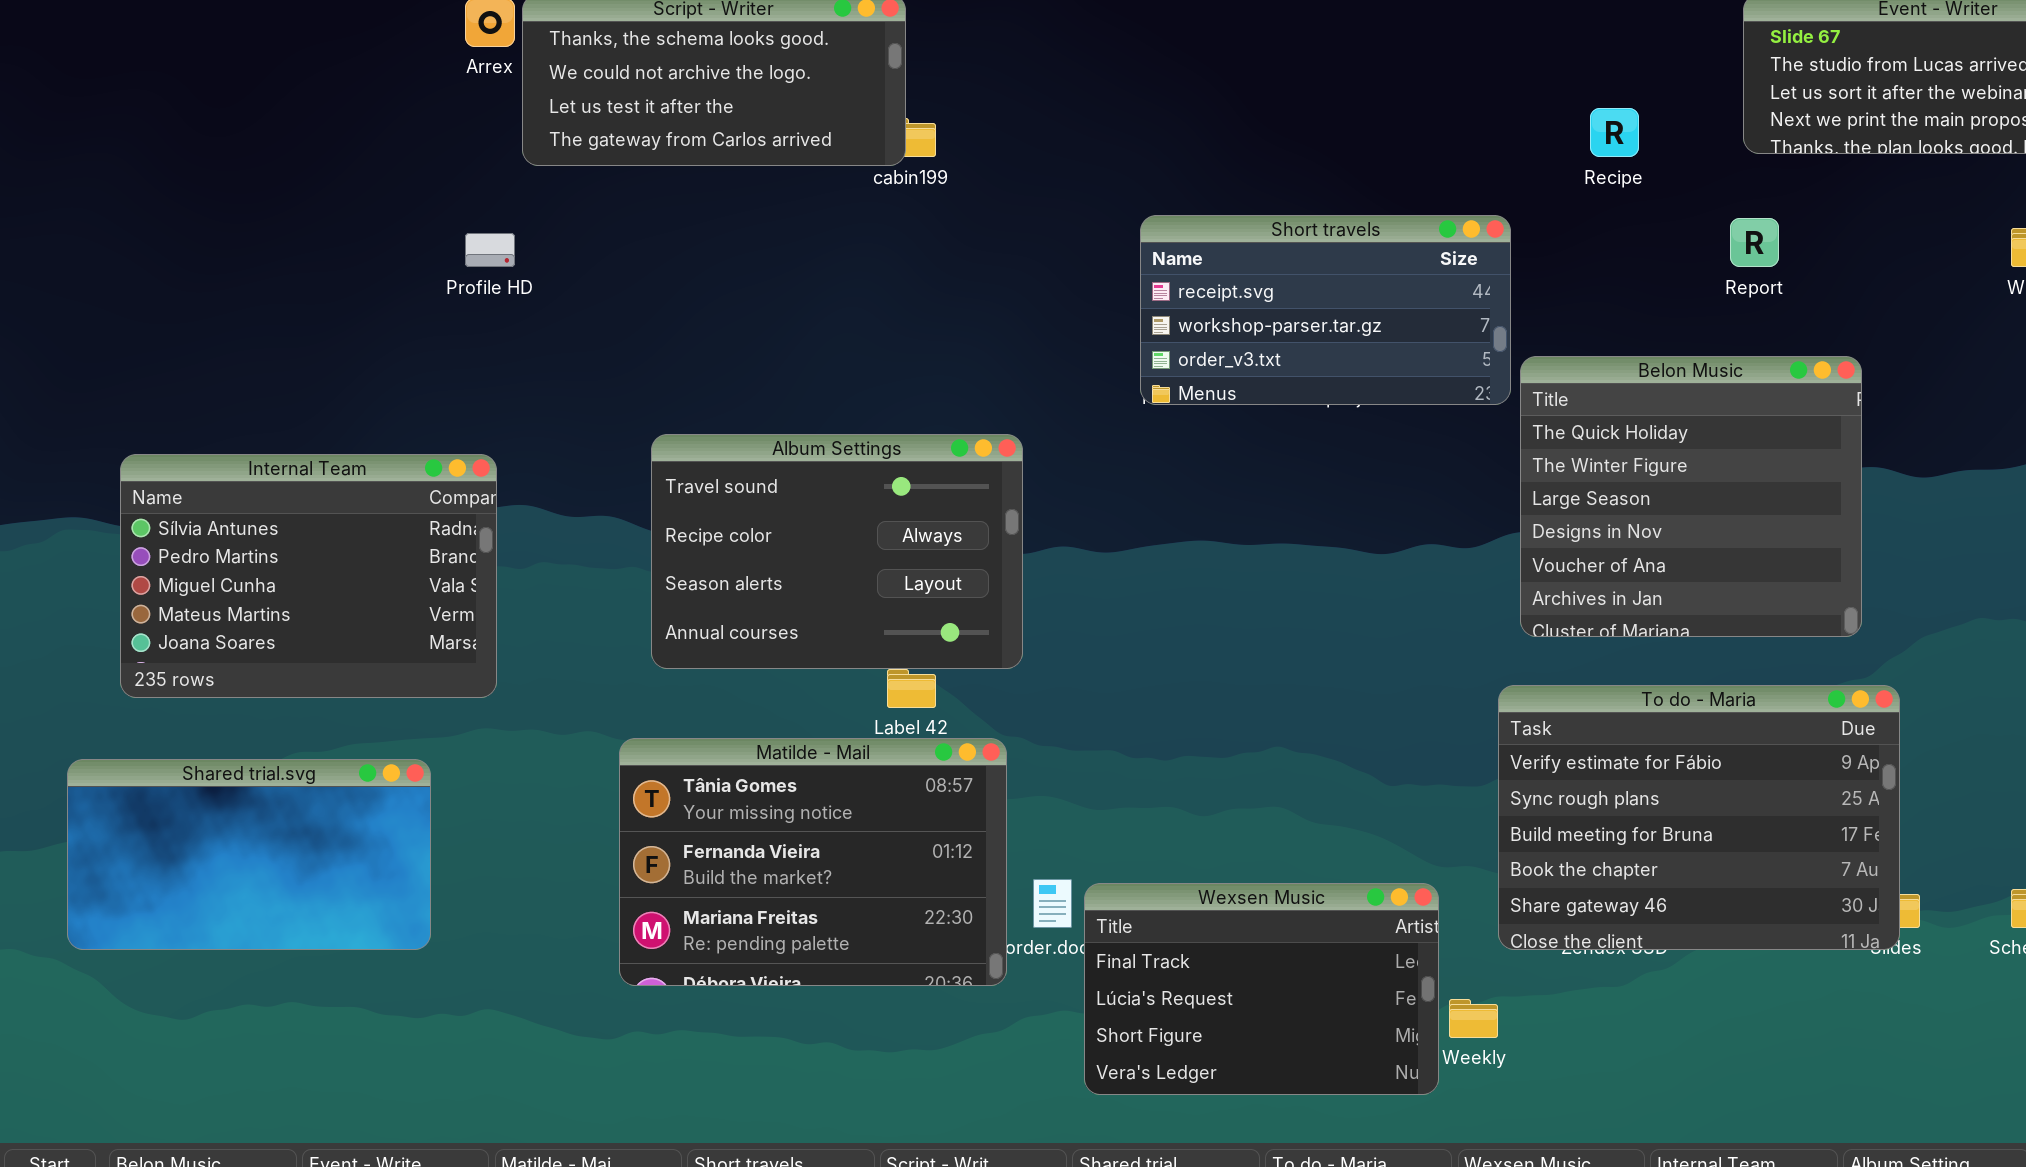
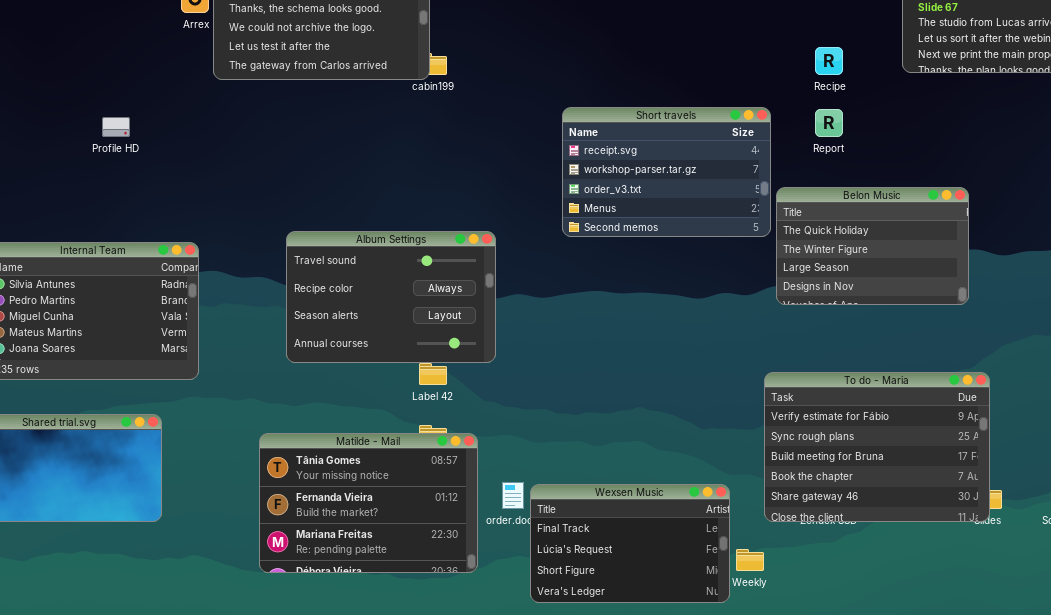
Short travels: [1140,215,1511,405] -> [562,107,771,237], resized
Report: [1730,218,1779,267] -> [815,109,843,137], moved
Profile HD: [465,233,515,267] -> [102,117,130,137], moved
Belon Music: [1520,356,1862,637] -> [776,187,969,305], resized
Matilde - Mail: [619,738,1007,986] -> [259,433,478,573], moved

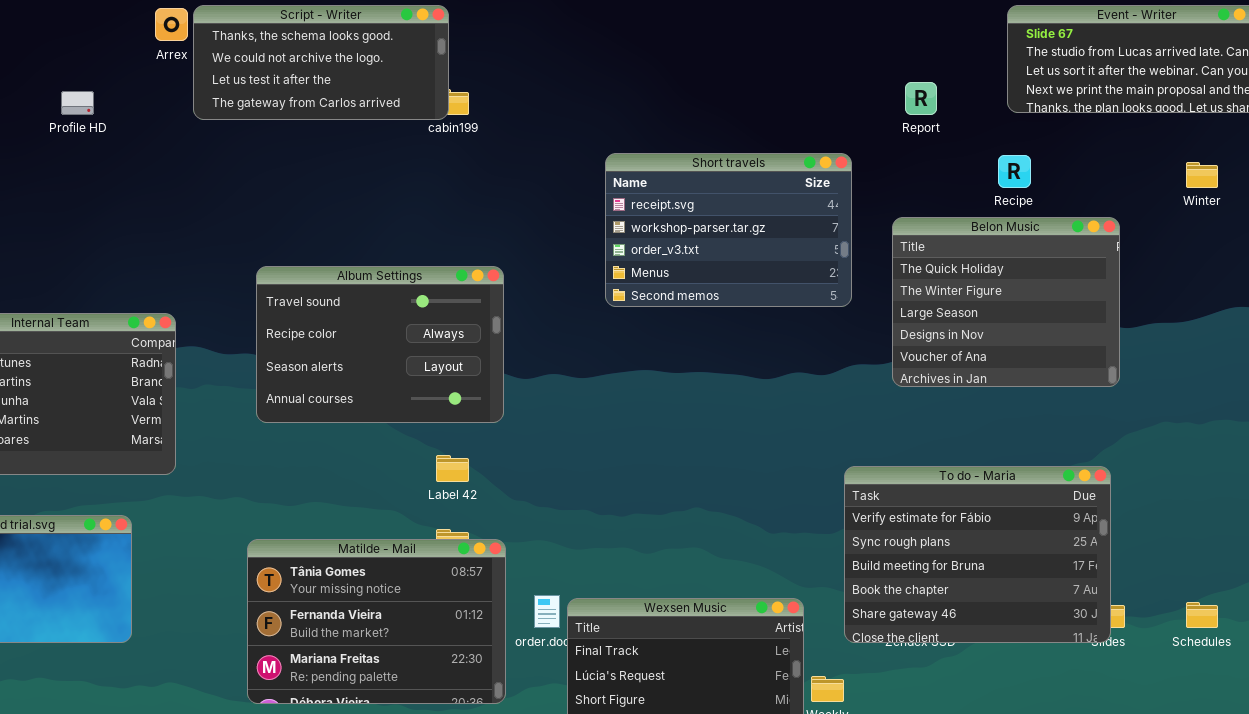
Recipe: [815,47,843,75] -> [998,155,1031,188], moved
Report: [815,109,843,137] -> [905,82,937,115], moved
Profile HD: [102,117,130,137] -> [61,91,94,115], moved
Belon Music: [776,187,969,305] -> [892,217,1120,387], moved, resized
Album Settings: [286,231,496,363] -> [256,266,504,423], moved

